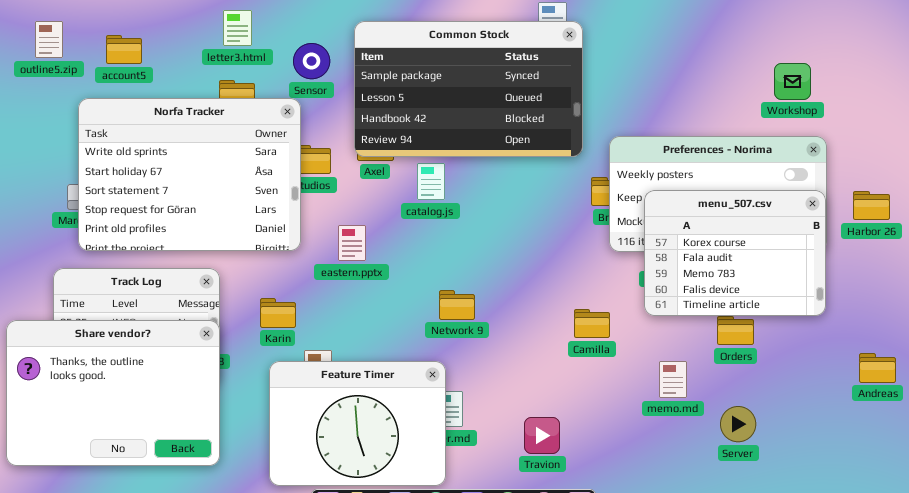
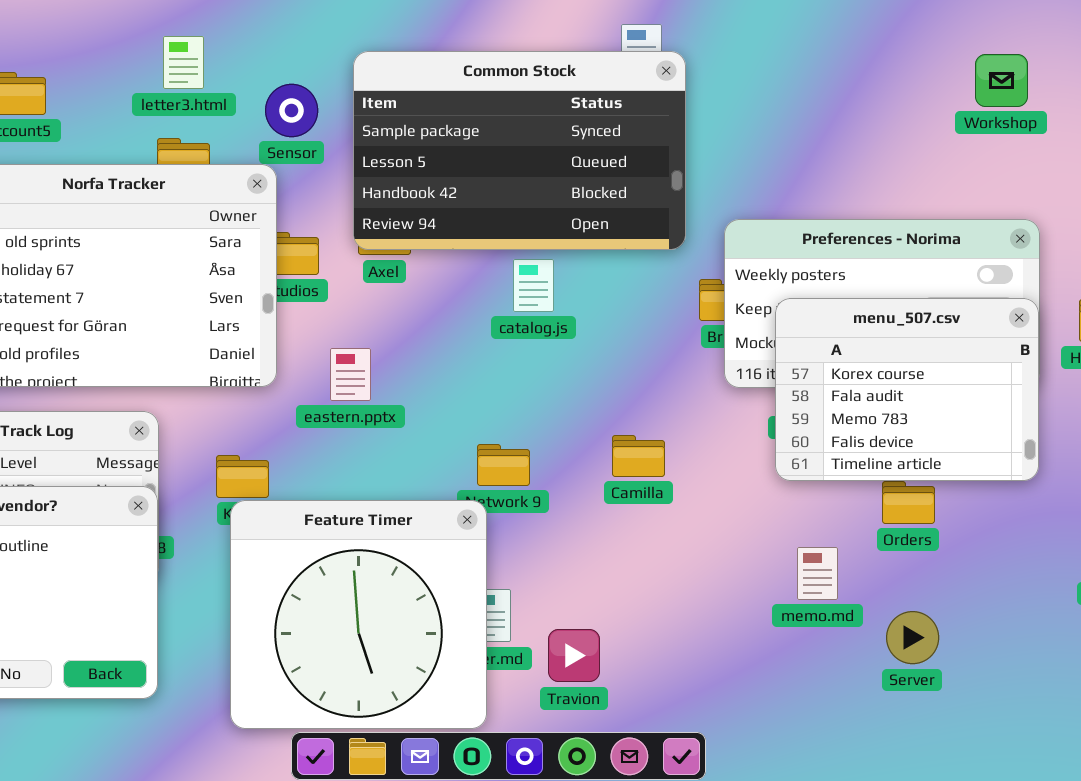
Workshop: [774,63,811,100] -> [975,54,1028,107], moved
catalog.js: [417,163,445,200] -> [513,259,554,312], moved
Camilla: [574,309,610,338] -> [612,435,665,477], moved
Feature Timer: [269,361,446,486] -> [230,500,487,729], resized
Travion: [524,417,560,454] -> [548,629,600,682], moved

